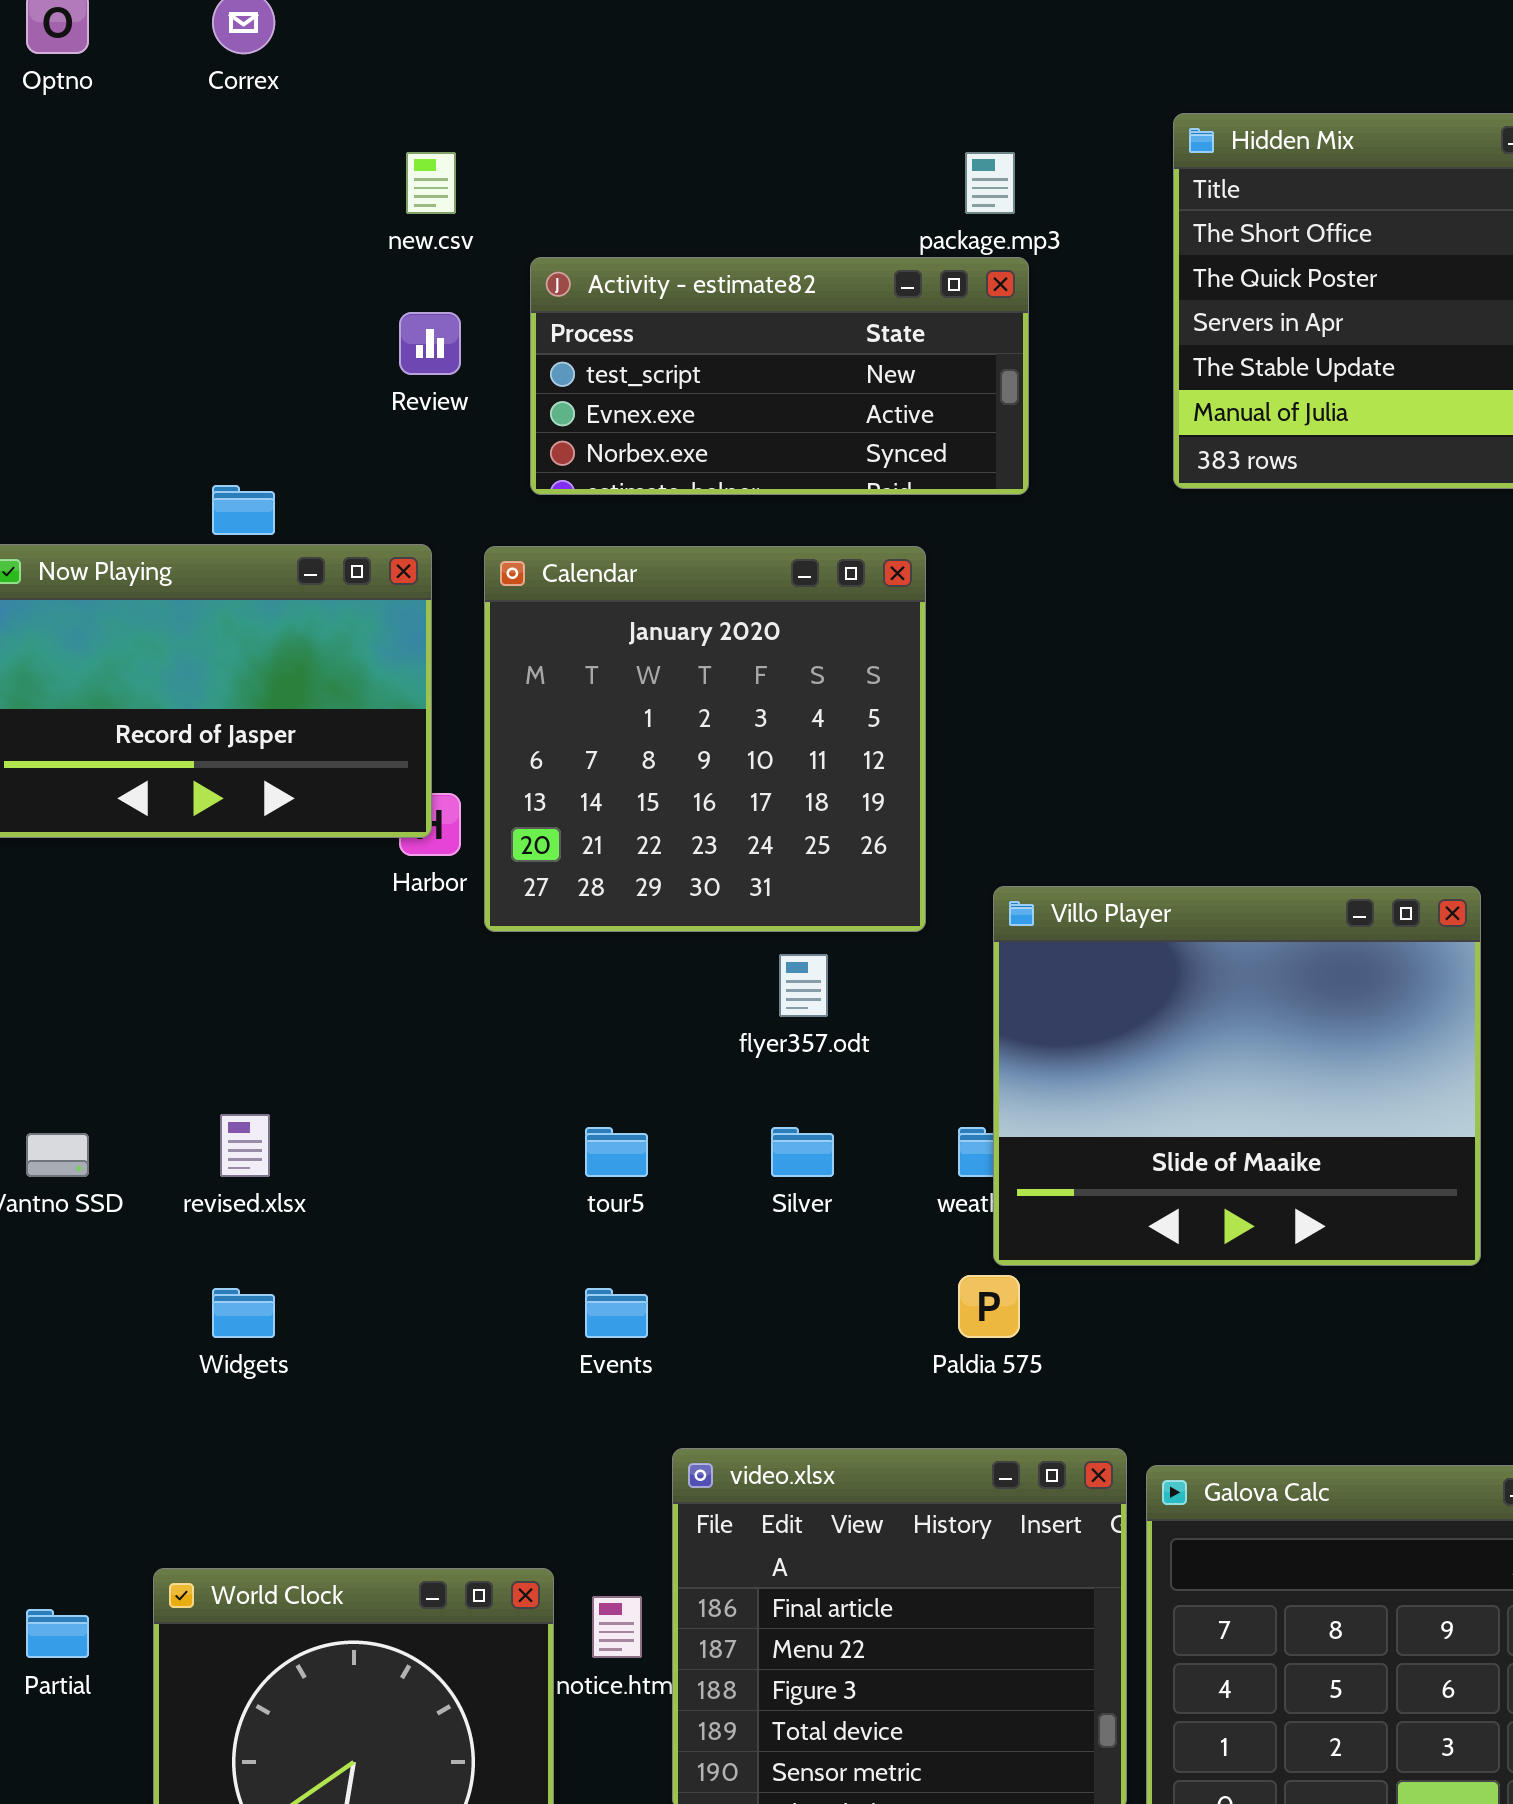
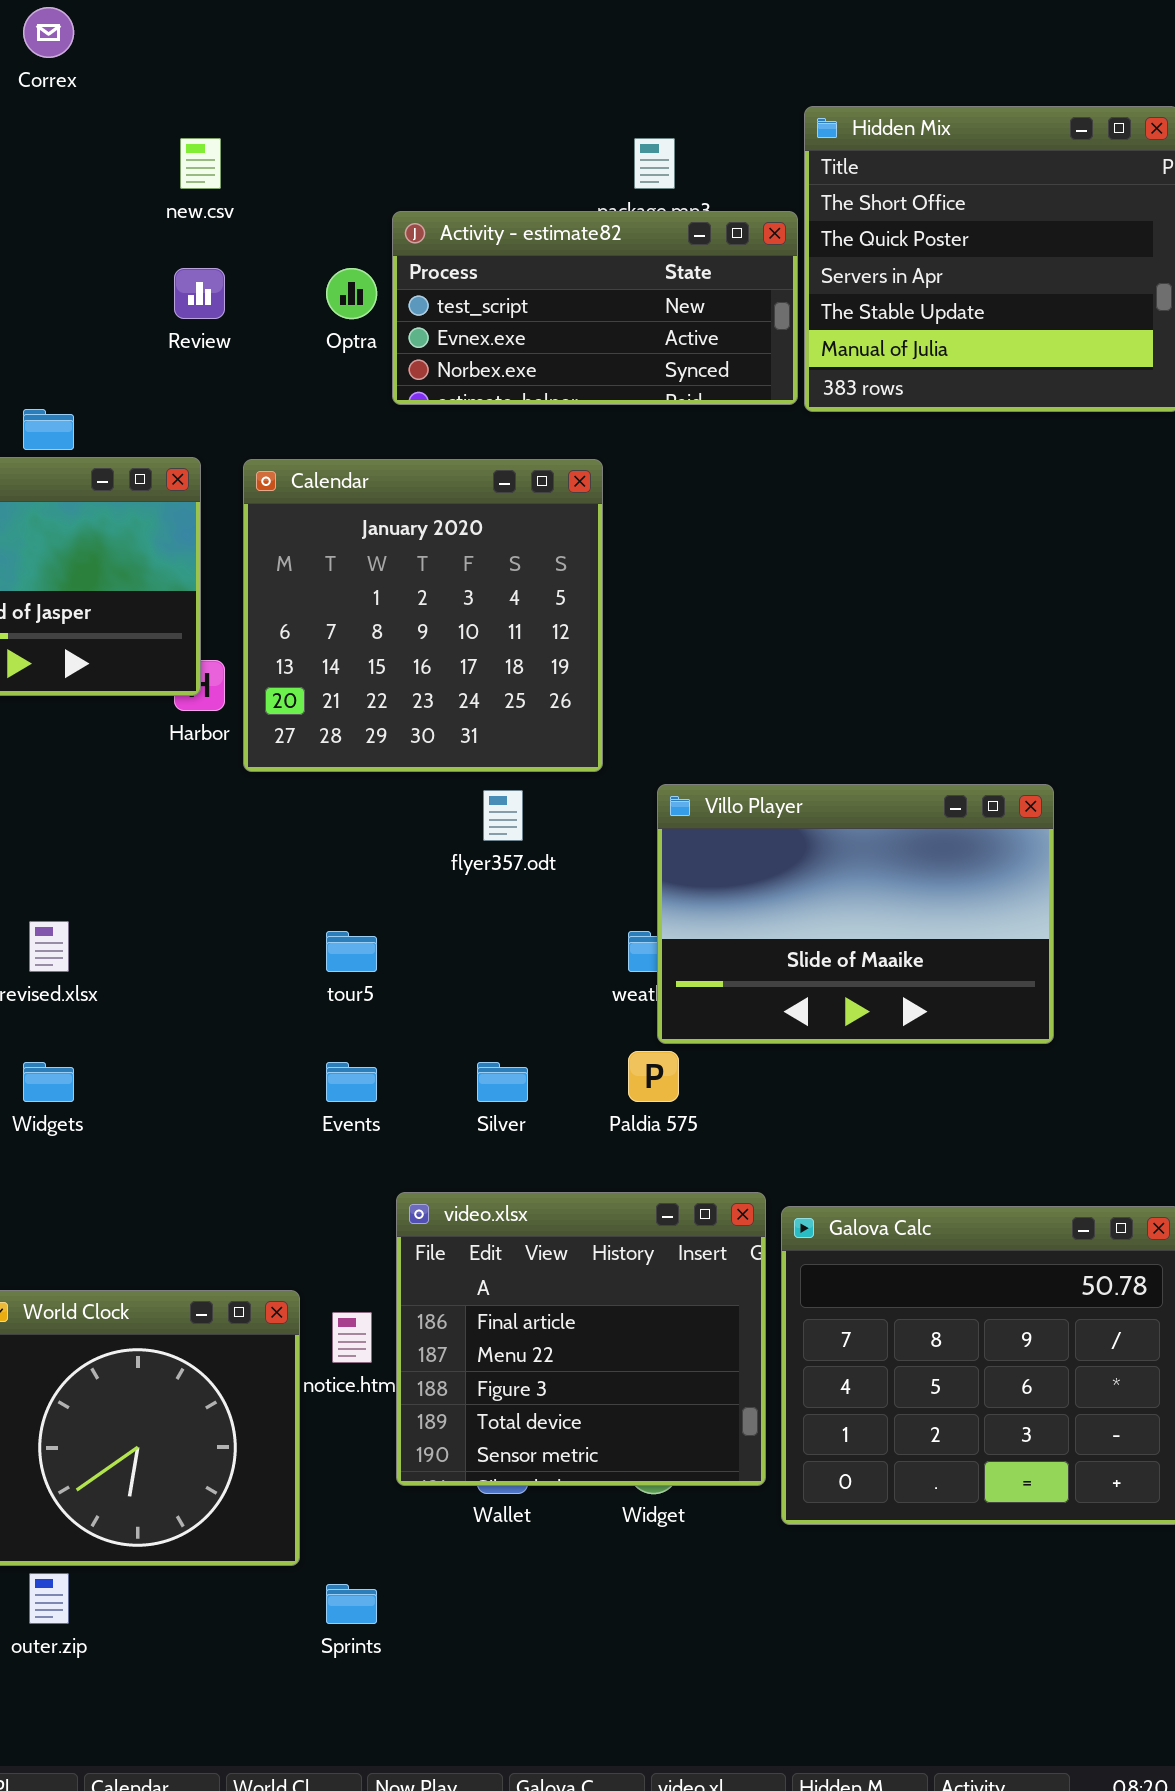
Activity - estimate82: [530,257,1029,495] -> [392,211,798,405], moved
Villo Player: [993,886,1481,1266] -> [657,784,1054,1044], resized
Silver: [771,1127,834,1177] -> [477,1062,528,1102], moved

